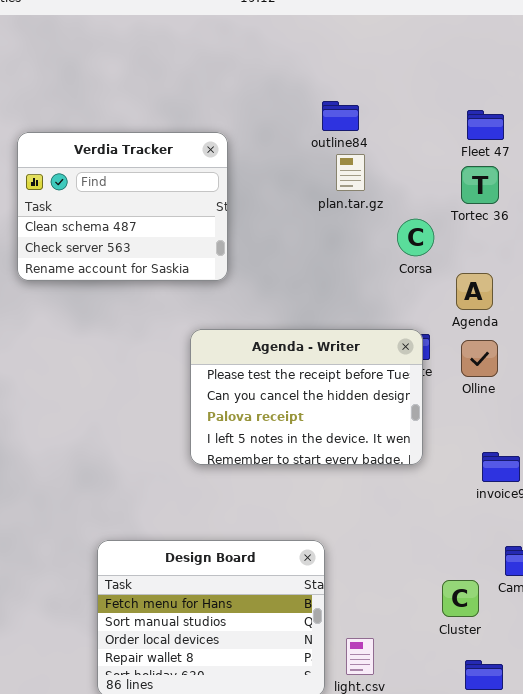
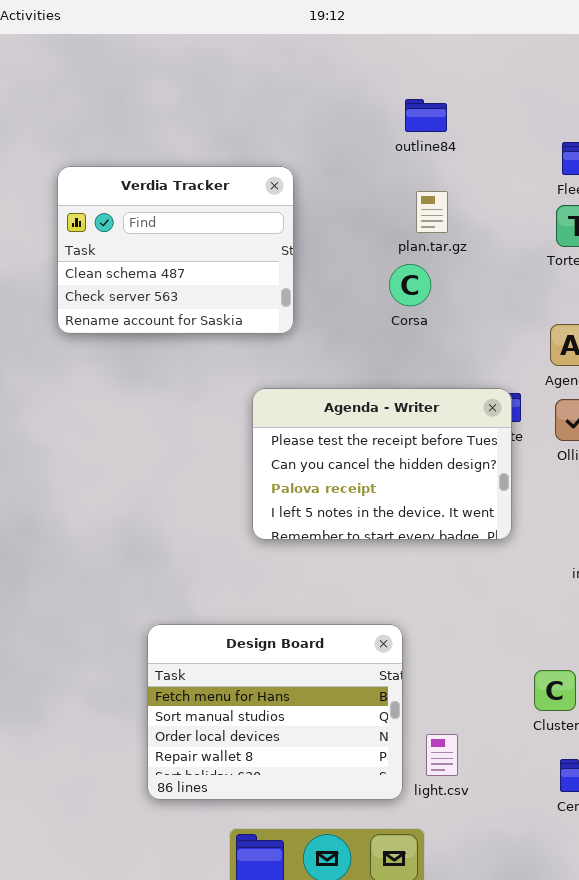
outline84: [322,101,359,131] -> [405,99,447,132], moved
Corsa: [397,219,434,256] -> [389,264,431,306], moved

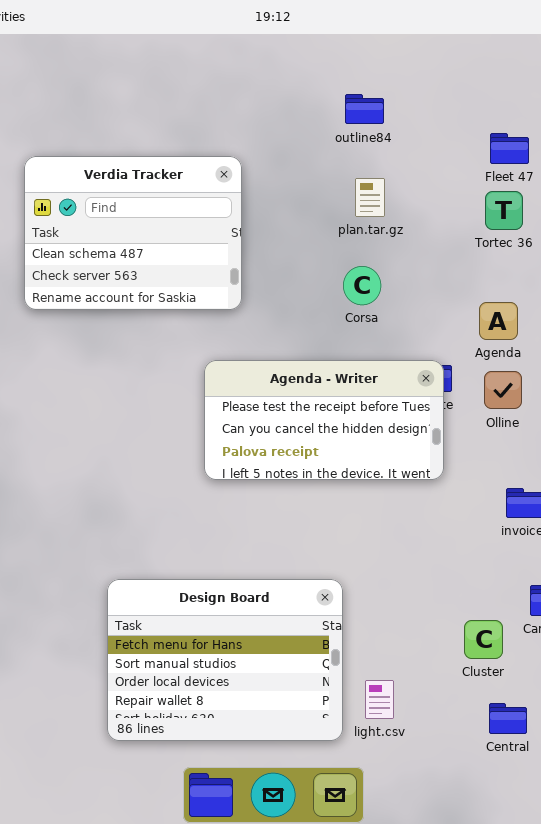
Corsa: [389,264,431,306] -> [343,266,381,305], moved
Agenda - Writer: [252,388,512,540] -> [204,360,444,480], resized

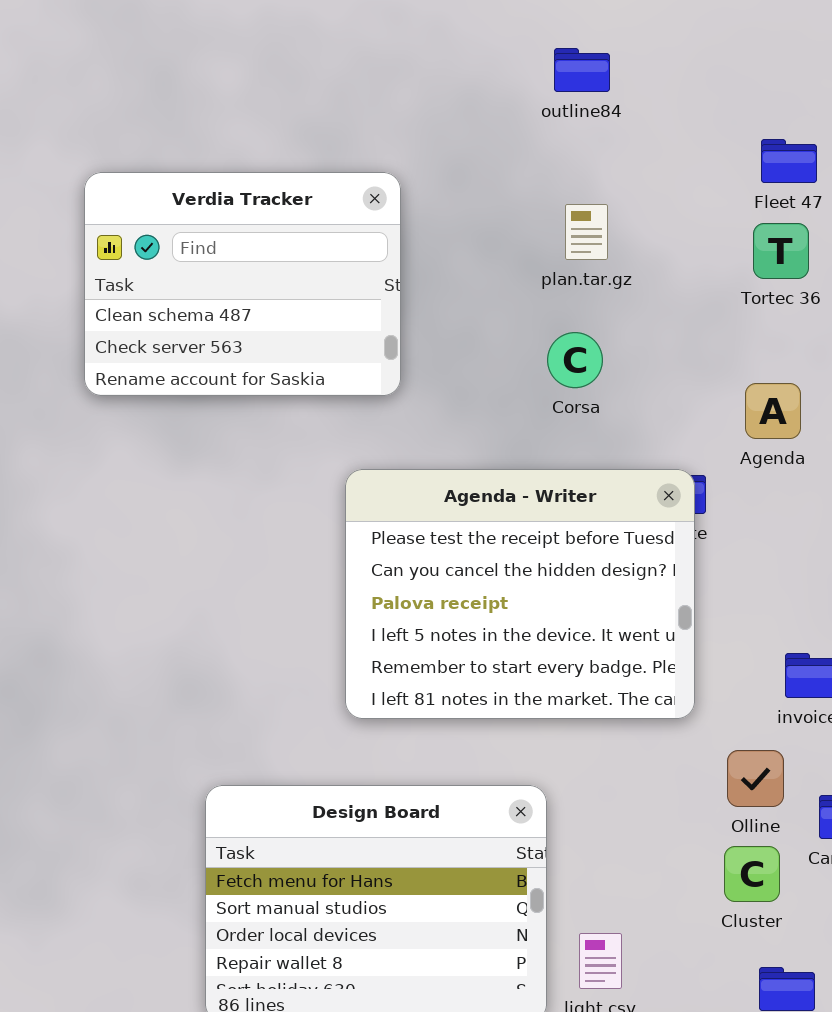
outline84: [345,94,384,124] -> [554,48,610,92], moved
Agenda - Writer: [204,360,444,480] -> [345,469,695,719], resized
Olline: [484,371,522,409] -> [727,750,784,807], moved

